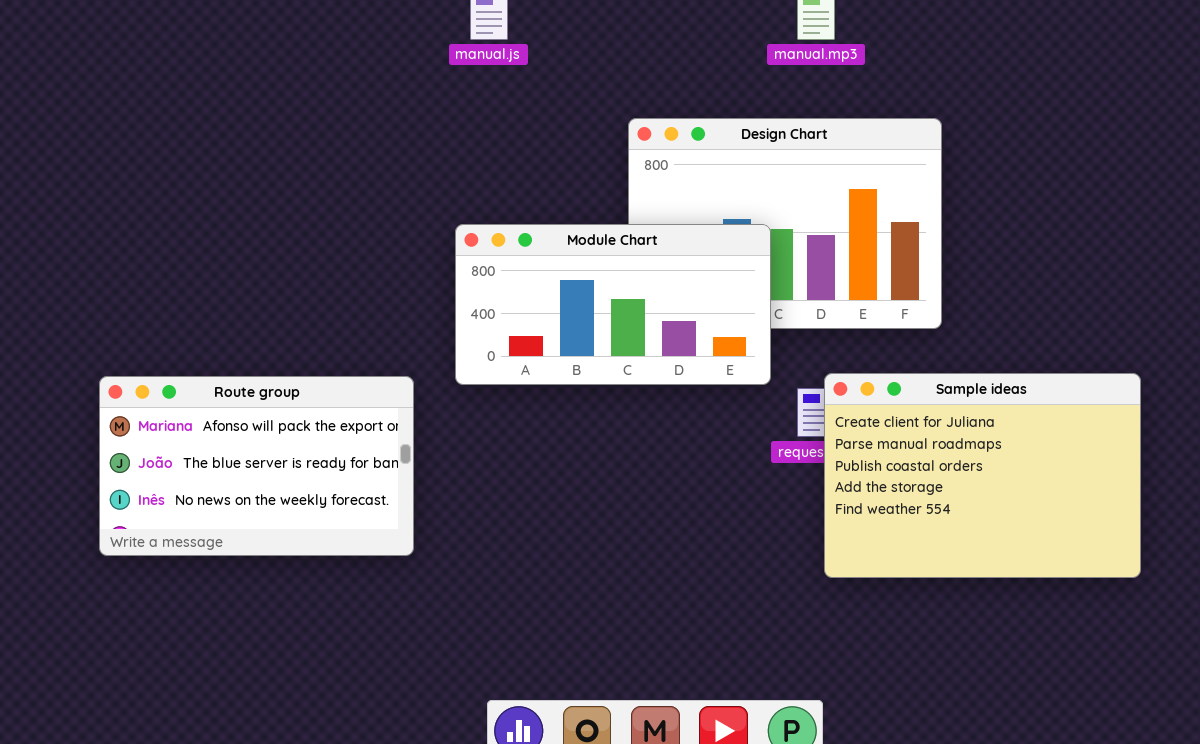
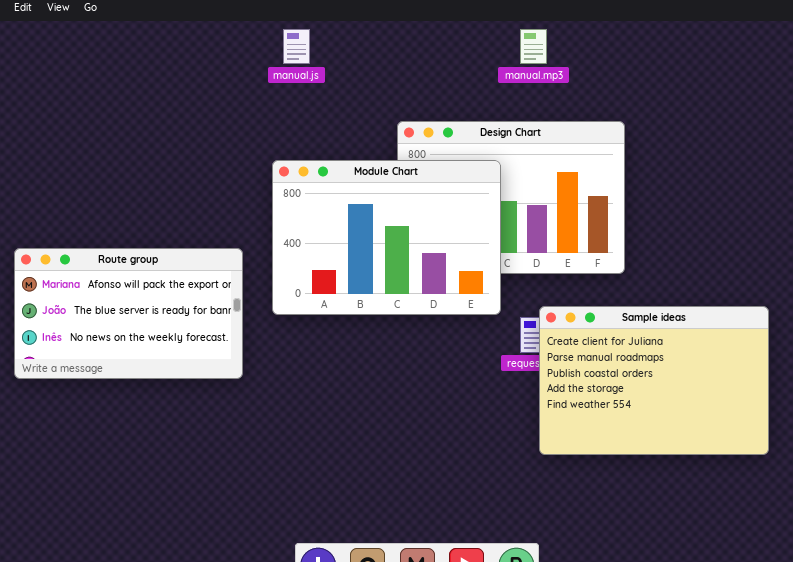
Module Chart: [455,224,771,385] -> [272,160,501,315], resized
Route group: [99,376,414,556] -> [14,248,243,379], moved

